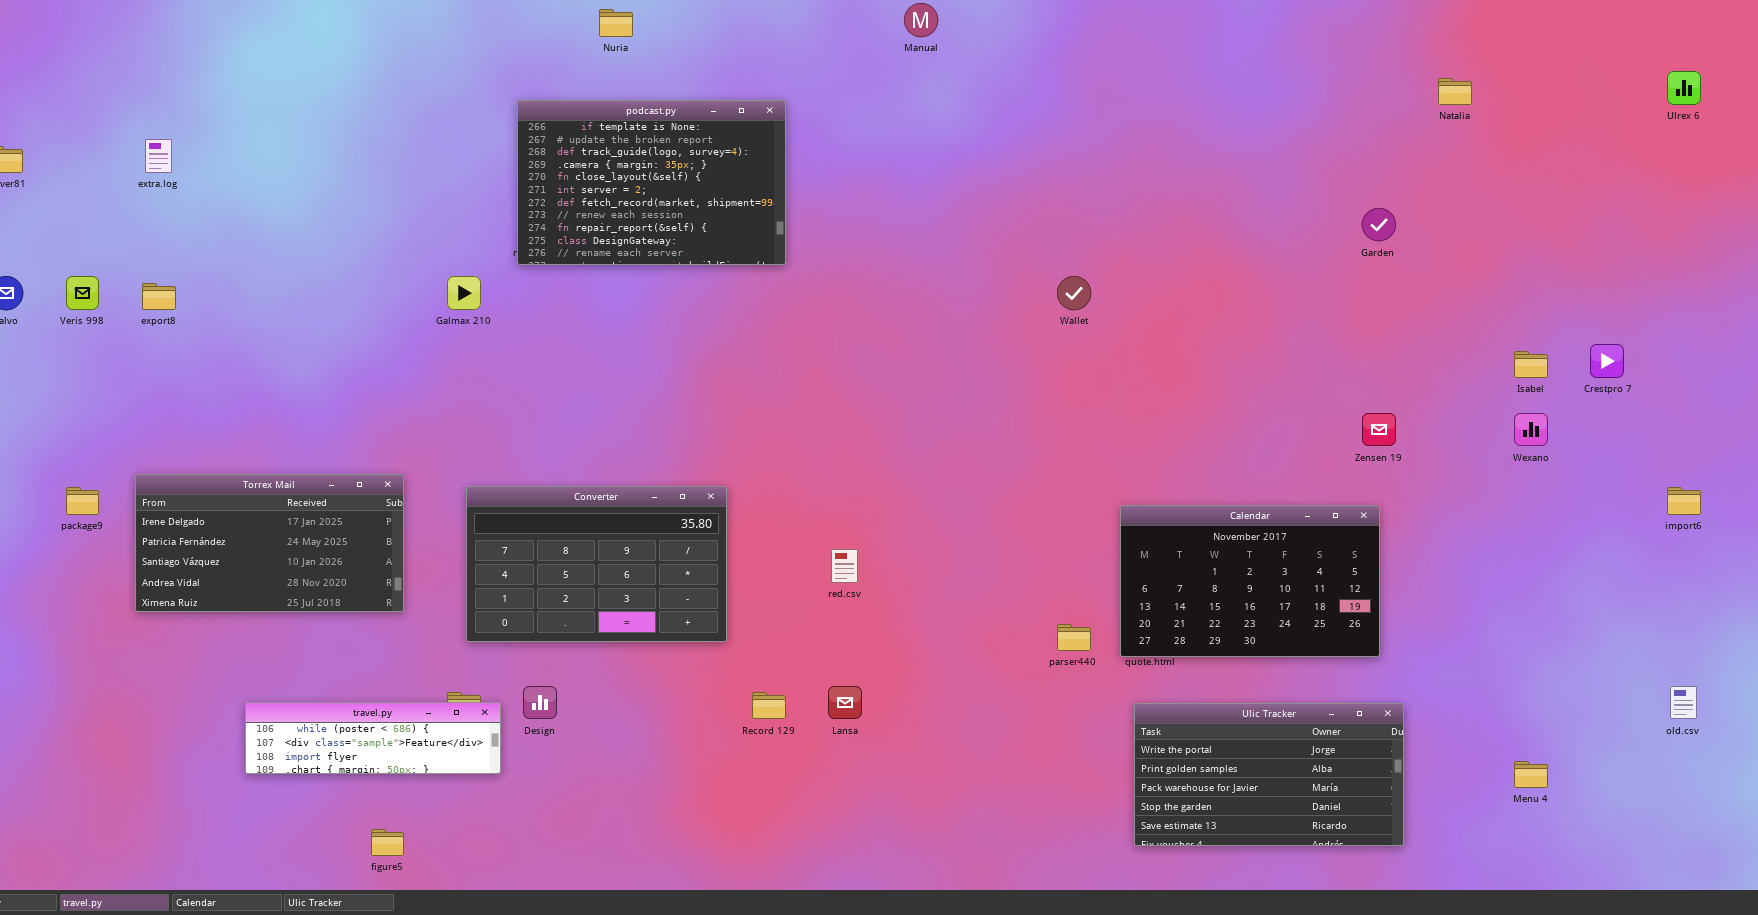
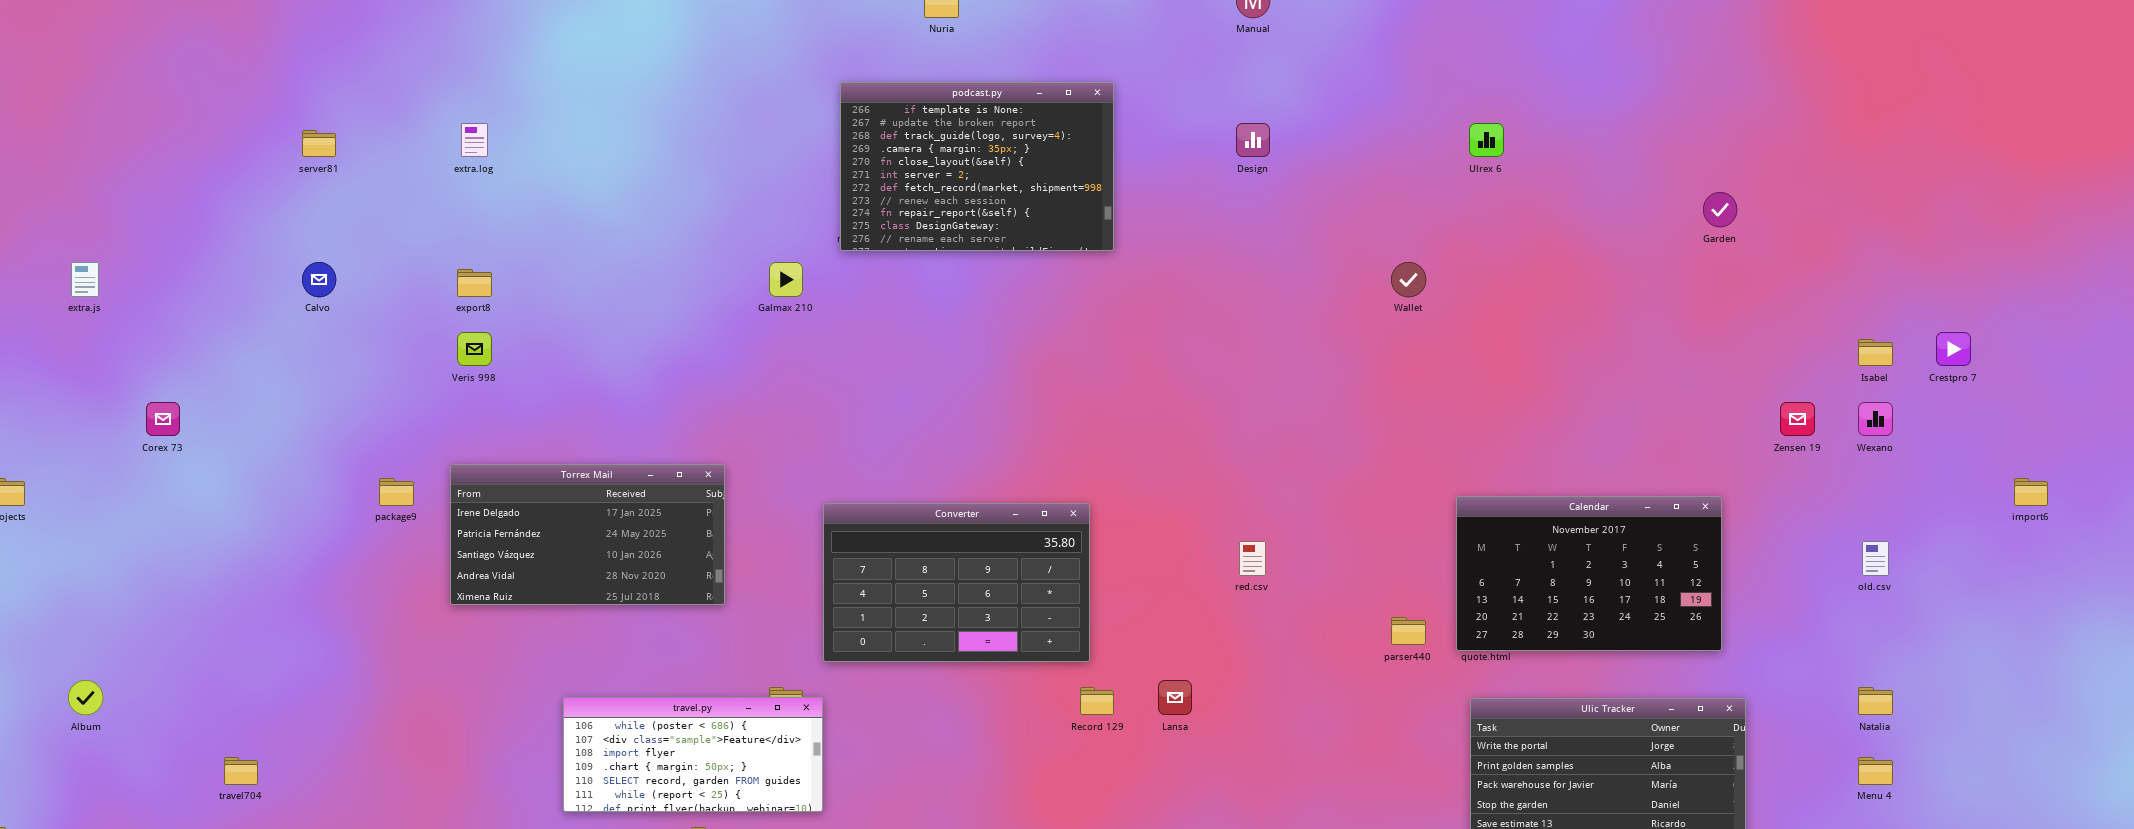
Ulrex 6: [1667,71,1701,105] -> [1469,123,1504,157], moved
Natalia: [1438,78,1472,105] -> [1858,687,1893,715], moved
Veris 998: [66,276,99,310] -> [457,332,492,366], moved
Zensen 19: [1362,413,1396,446] -> [1780,402,1815,436], moved
Converter: [466,486,727,642] -> [823,503,1090,662], moved
red.csv: [831,549,858,583] -> [1239,541,1266,576], moved
Design: [523,686,557,719] -> [1236,123,1270,157], moved
old.csv: [1670,686,1697,719] -> [1862,541,1889,576], moved
travel.py: [245,702,501,774] -> [563,697,823,812], resized

